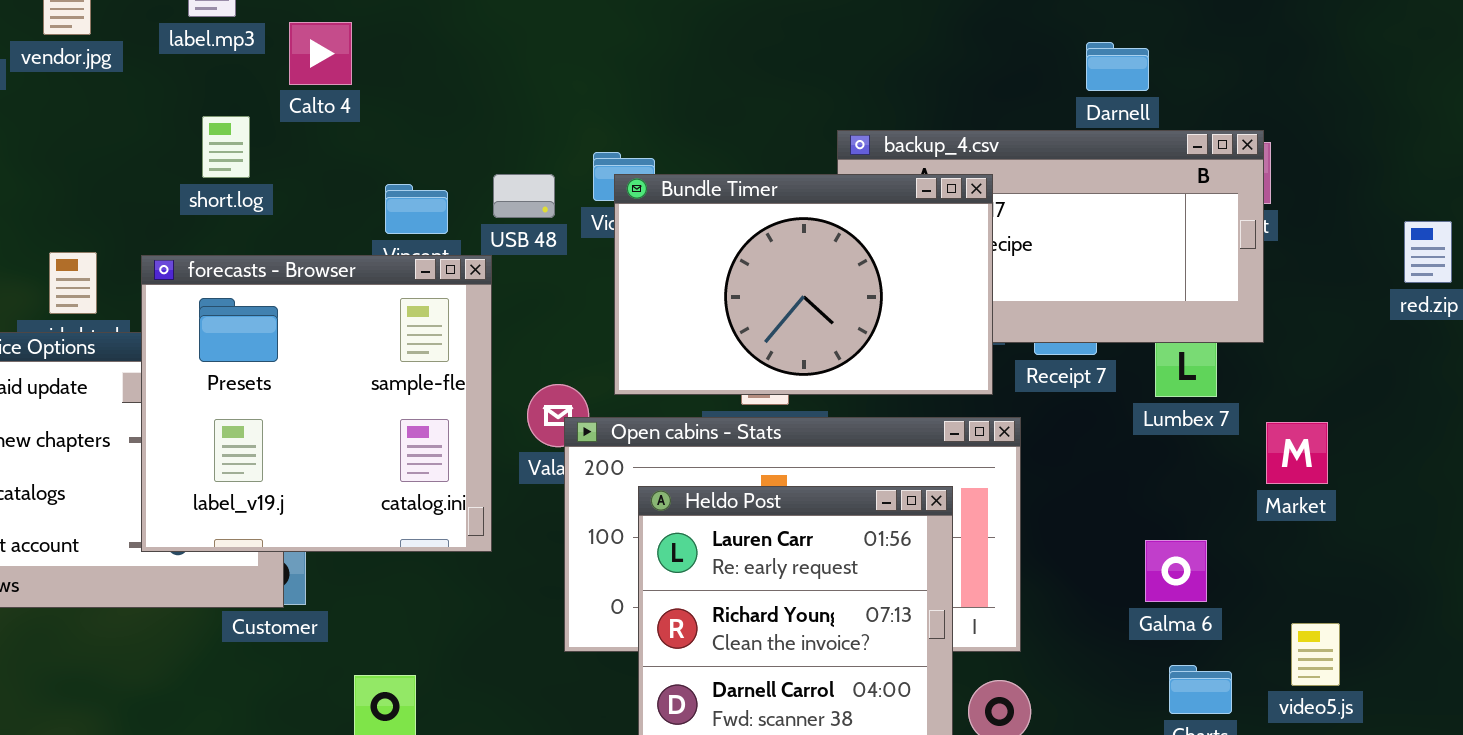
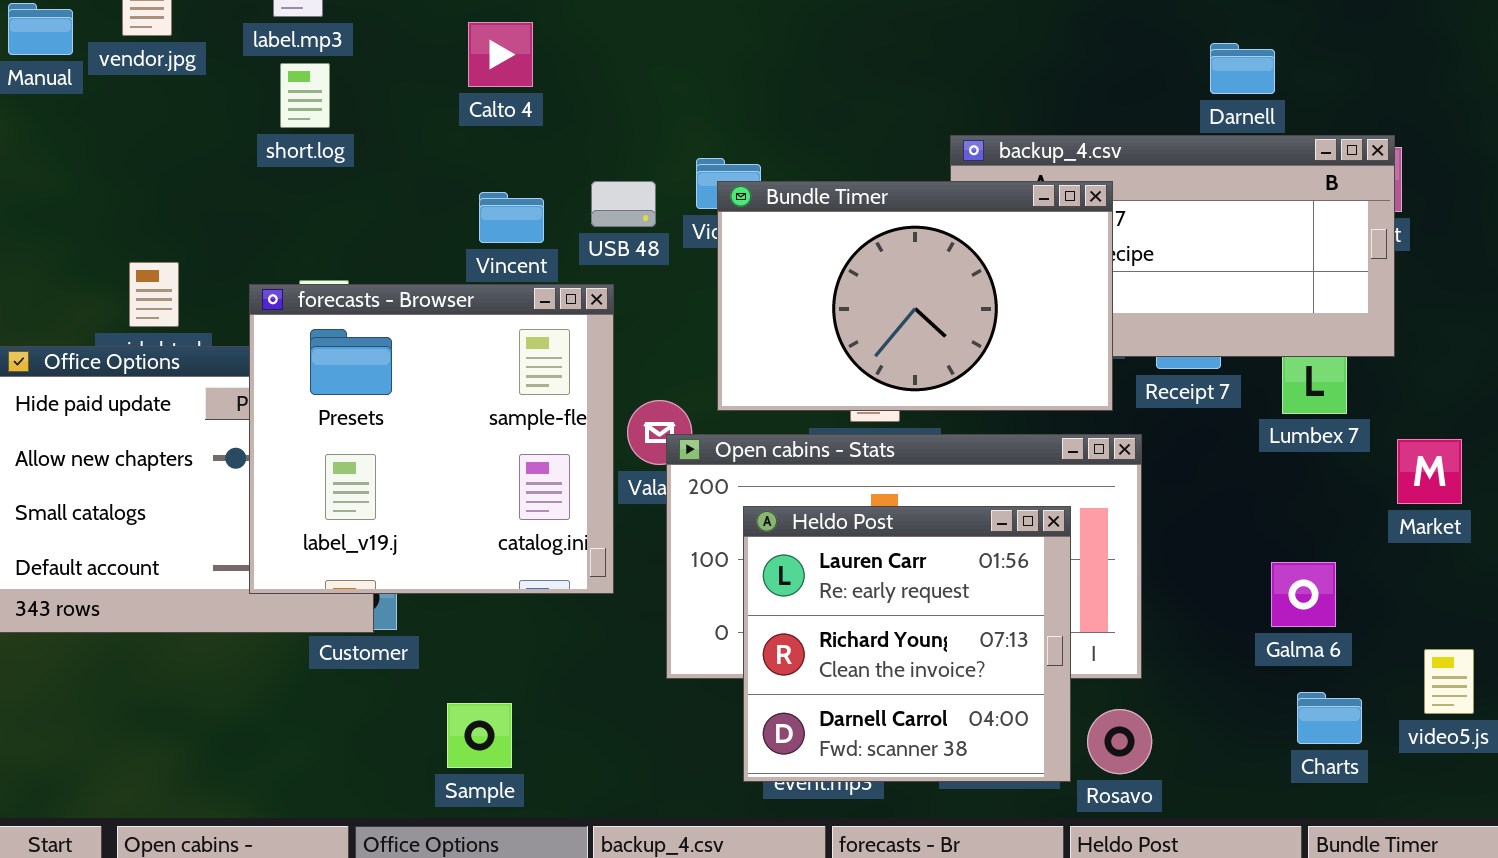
Calto 4: [289,22,352,85] -> [468,22,533,87], moved
short.log: [202,116,250,178] -> [280,63,330,128], moved
forecasts - Browser: [141,255,492,552] -> [249,284,614,594], moved

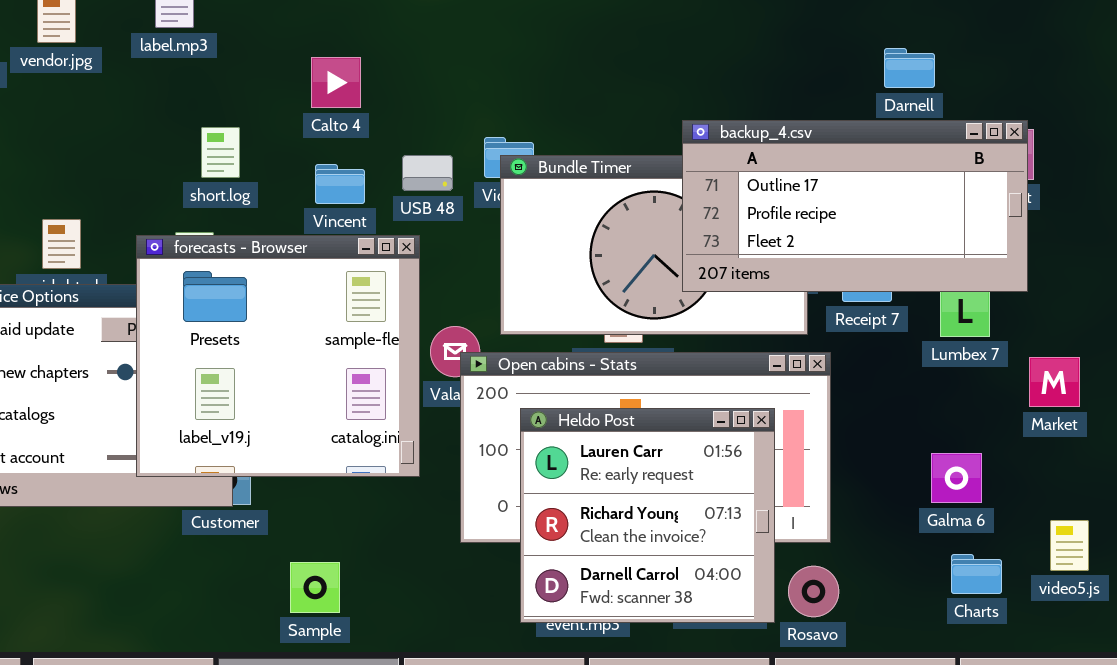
Calto 4: [468,22,533,87] -> [311,57,361,108], moved
short.log: [280,63,330,128] -> [201,127,240,178], moved
backup_4.csv: [950,135,1395,357] -> [682,120,1028,292], raised

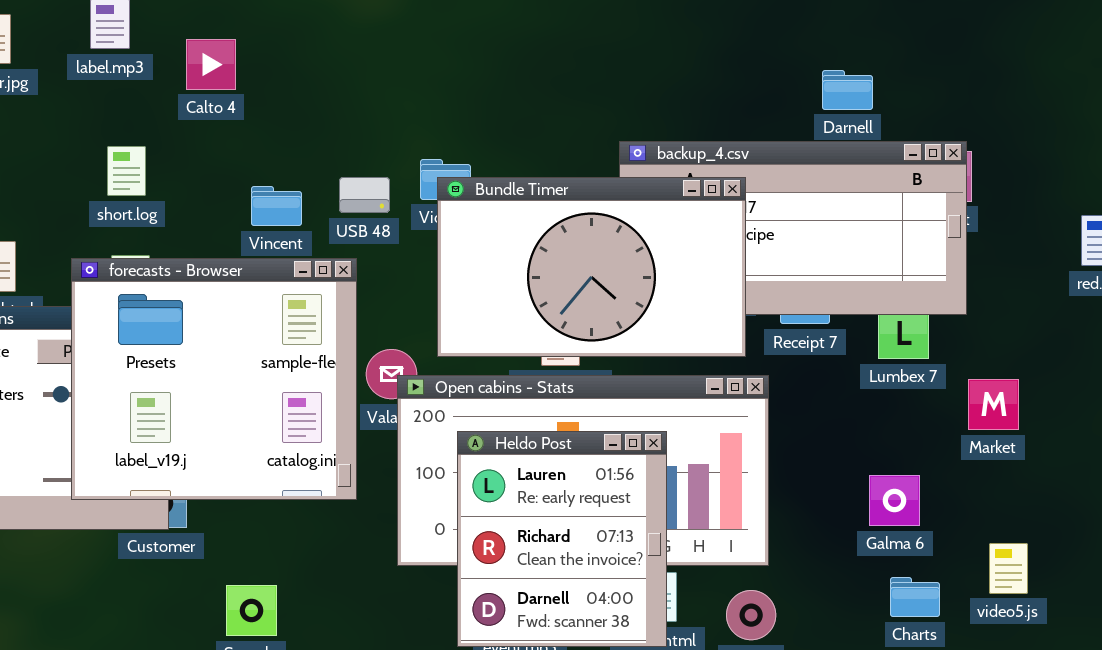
Calto 4: [311,57,361,108] -> [186,39,236,90], moved
short.log: [201,127,240,178] -> [107,146,146,196], moved
Bundle Timer: [500,155,808,335] -> [437,177,746,357], raised
Heldo Post: [520,408,775,623] -> [457,431,667,647], resized

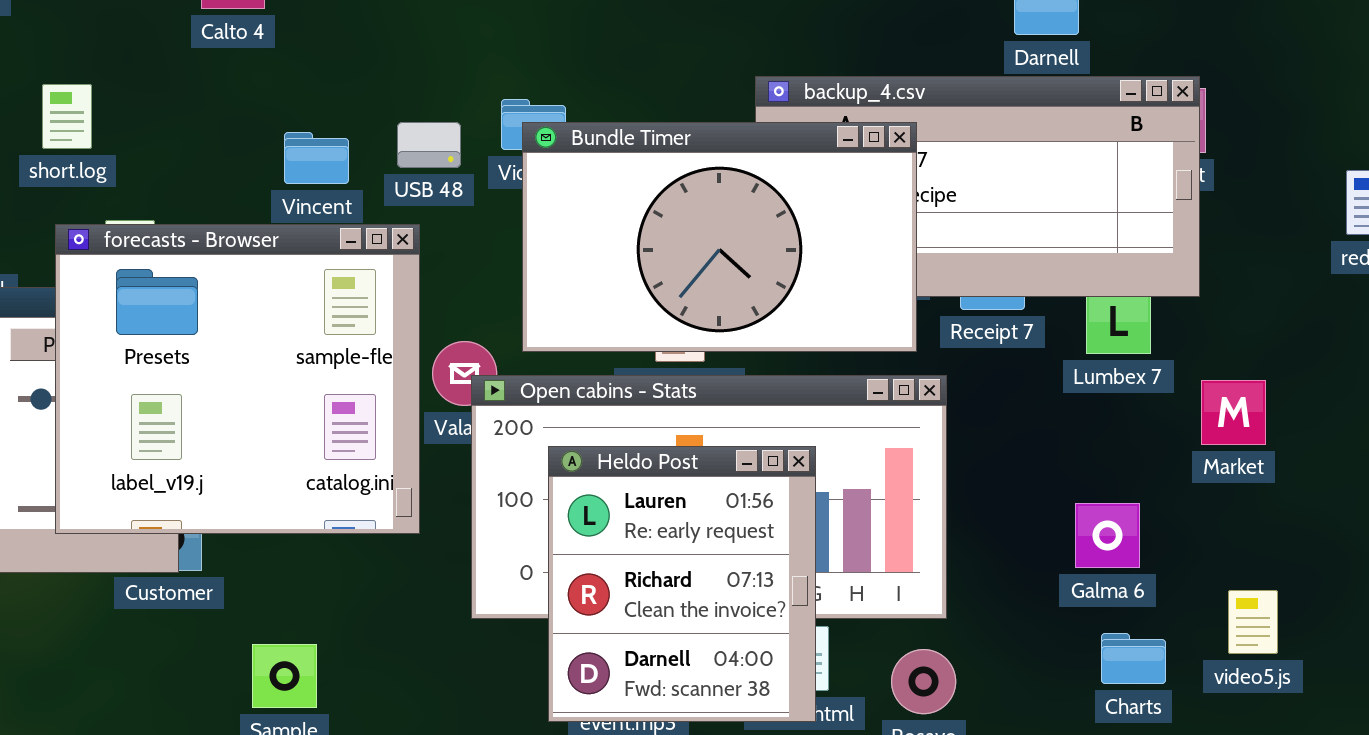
short.log: [107,146,146,196] -> [42,84,92,149], moved

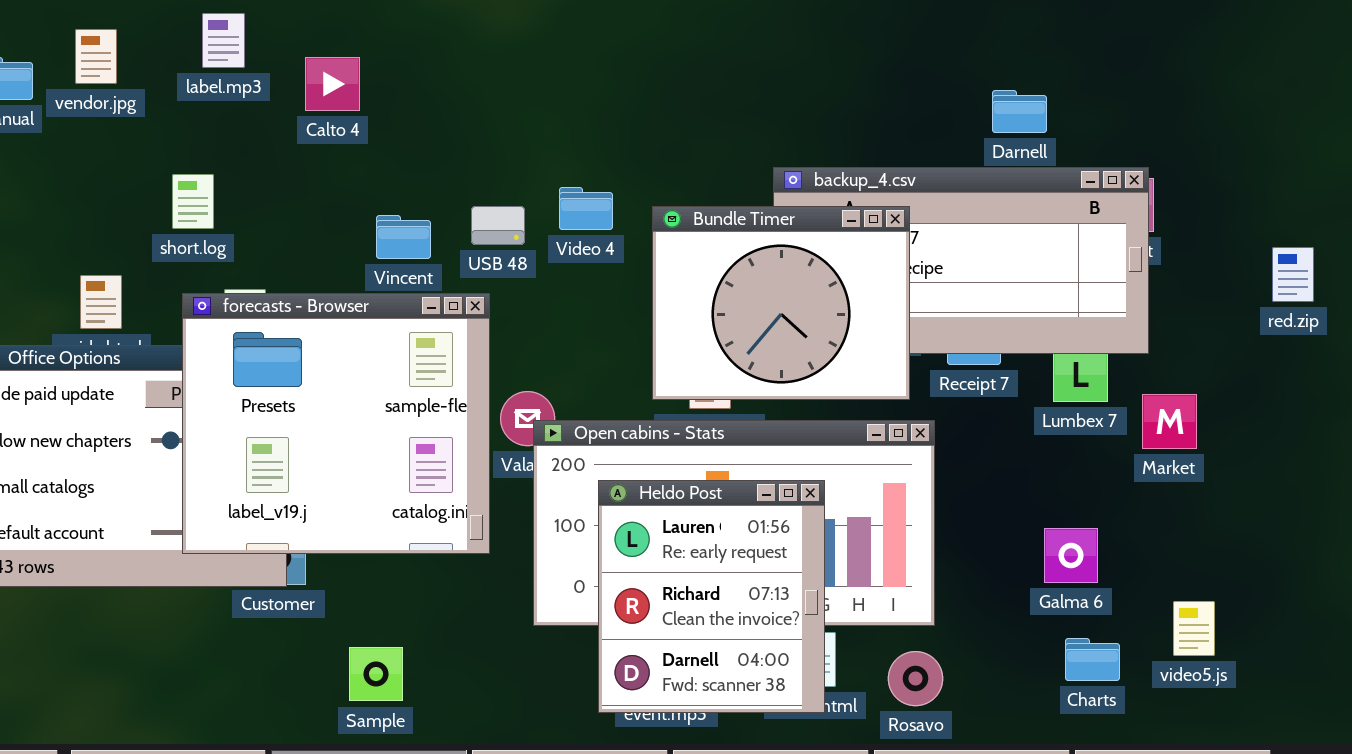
Bundle Timer: [522,122,917,352] -> [652,206,910,400], resized
Market: [1201,380,1266,445] -> [1142,394,1197,449], moved

